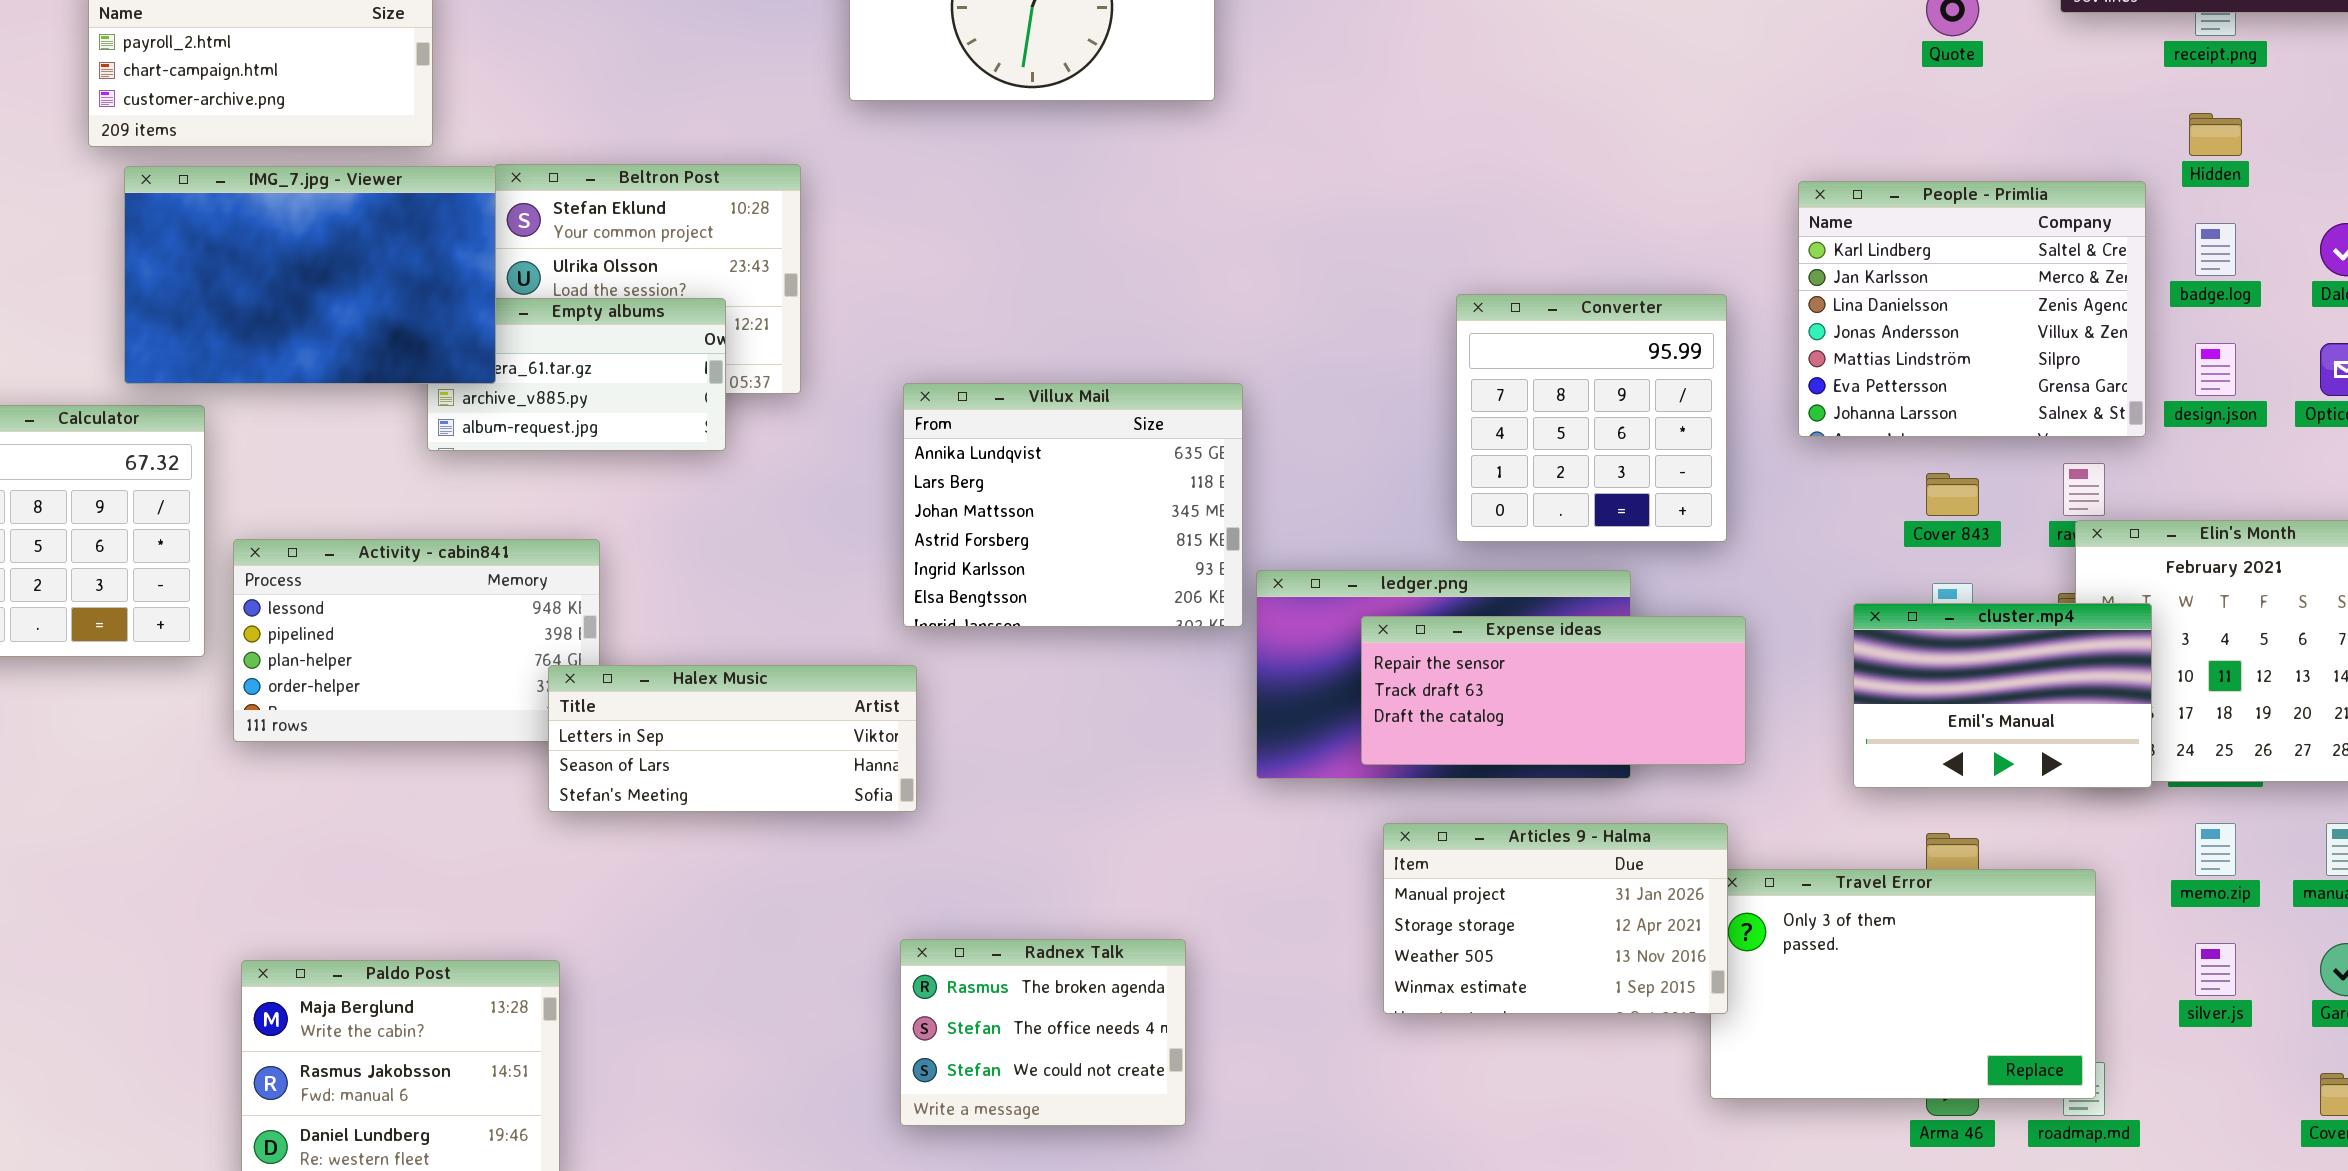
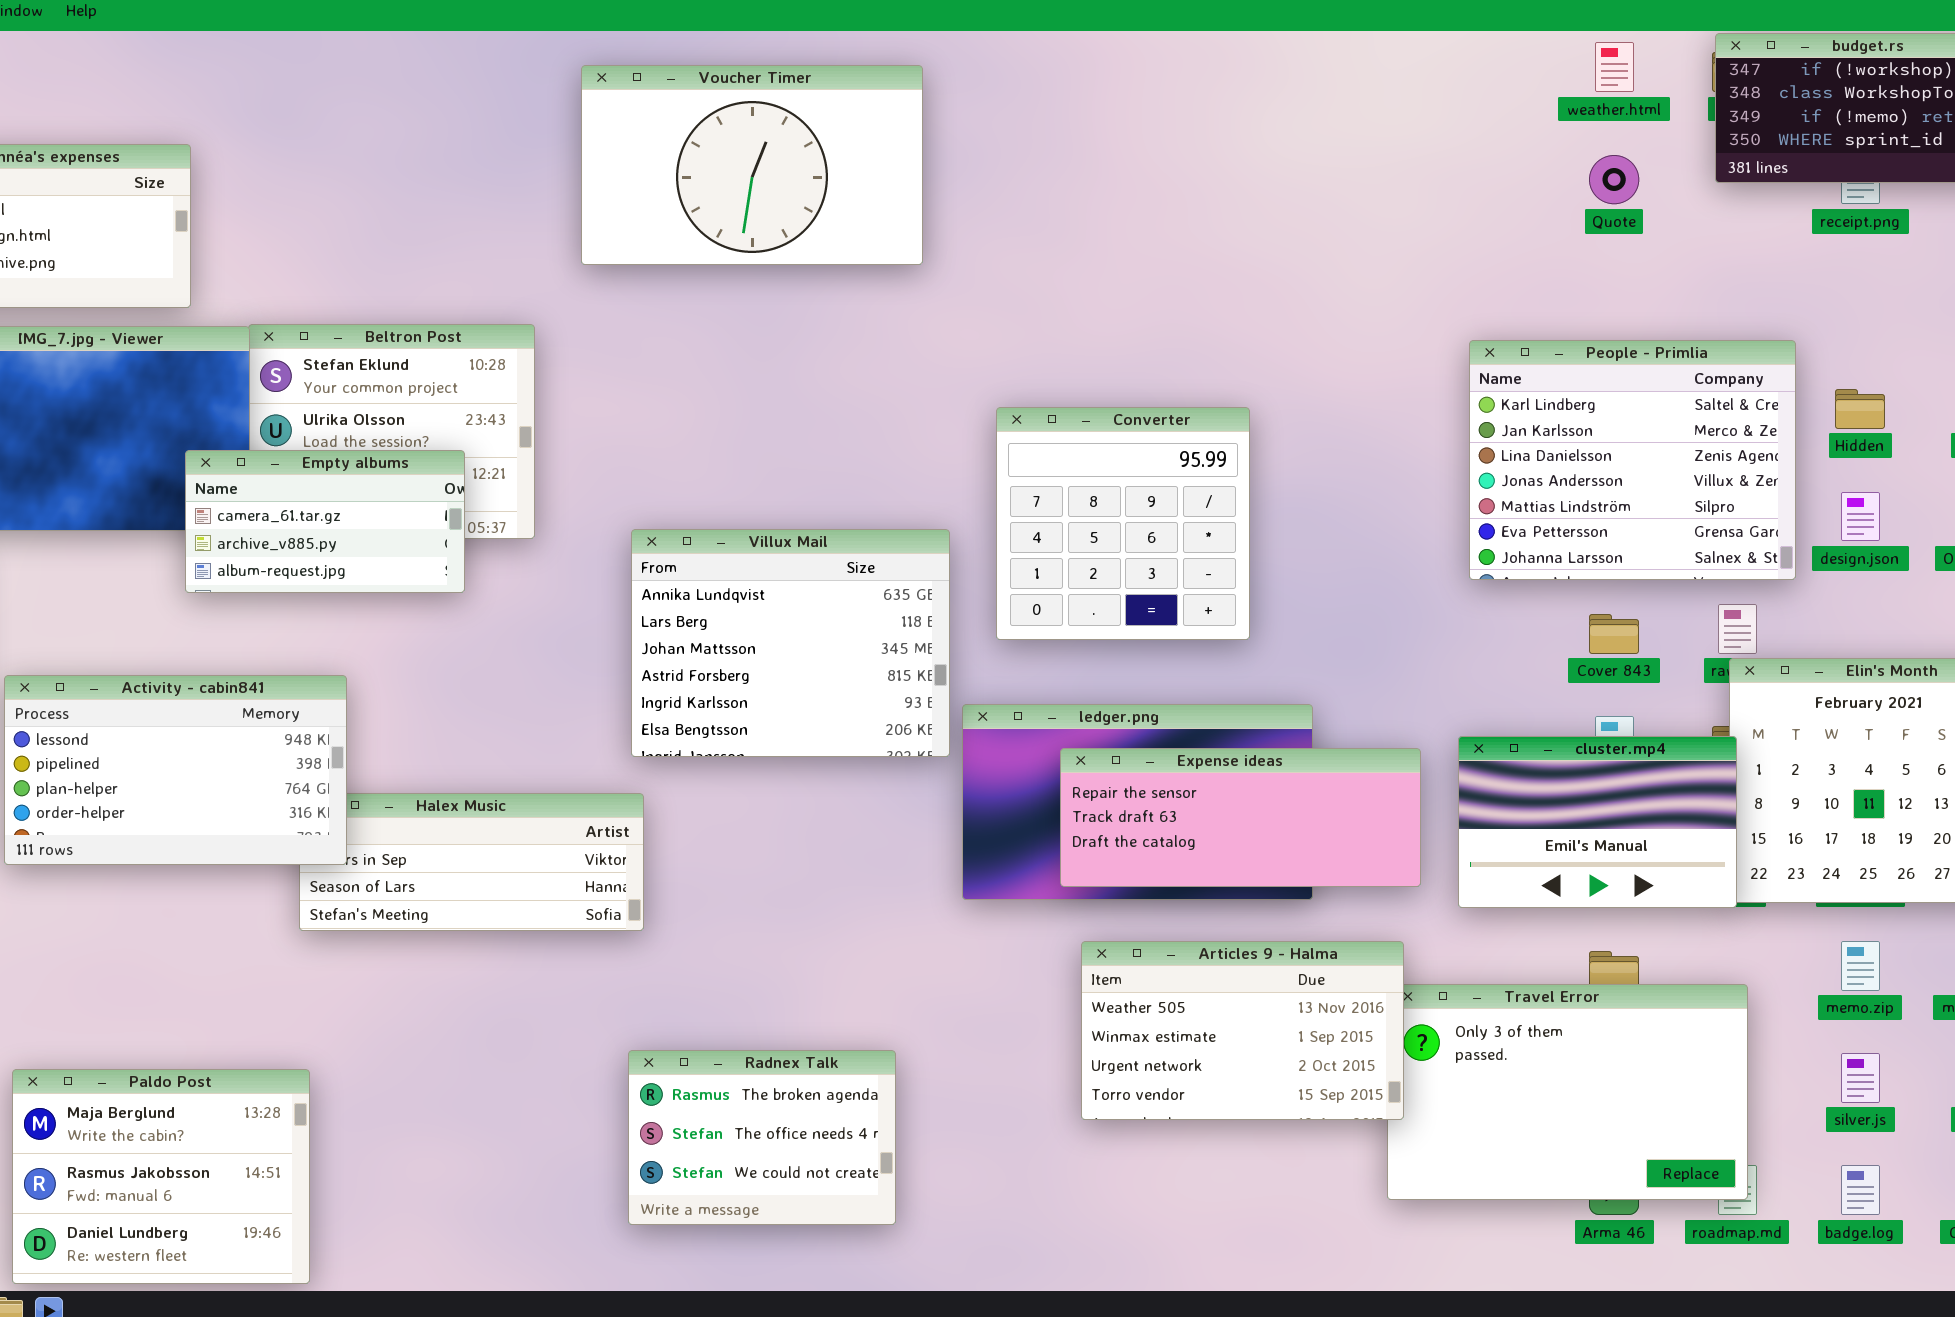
Hidden: [2189,113,2242,156] -> [1835,389,1885,429], moved
badge.log: [2195,223,2236,276] -> [1841,1165,1880,1215], moved
Converter: [1456,294,1727,542] -> [996,407,1250,640], moved
Empty albums: [427,298,726,451] -> [185,450,465,593], raised
Activity - cabin841: [233,539,600,742] -> [4,675,347,865], raised
cluster.mp4: [1853,603,2152,788] -> [1458,736,1737,908], moved
Articles 9 - Halma: [1383,823,1728,1014] -> [1081,941,1404,1120], scrolled down 2 rows

